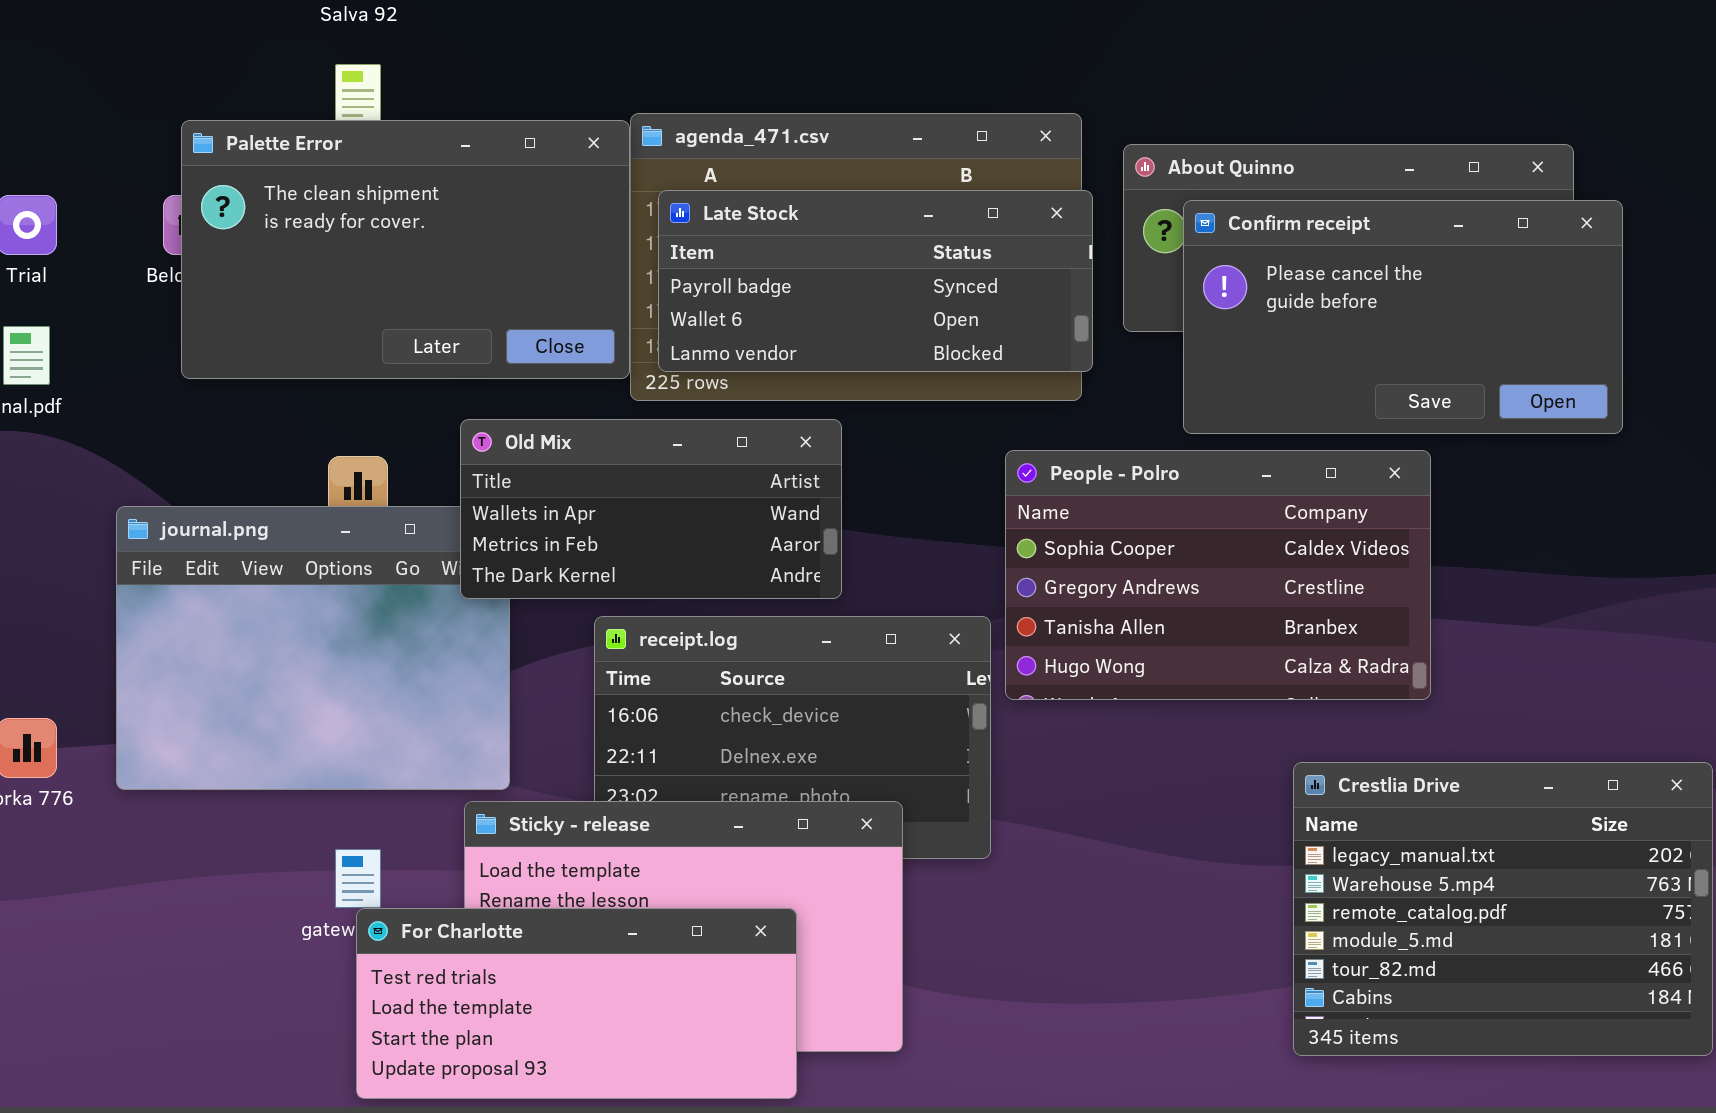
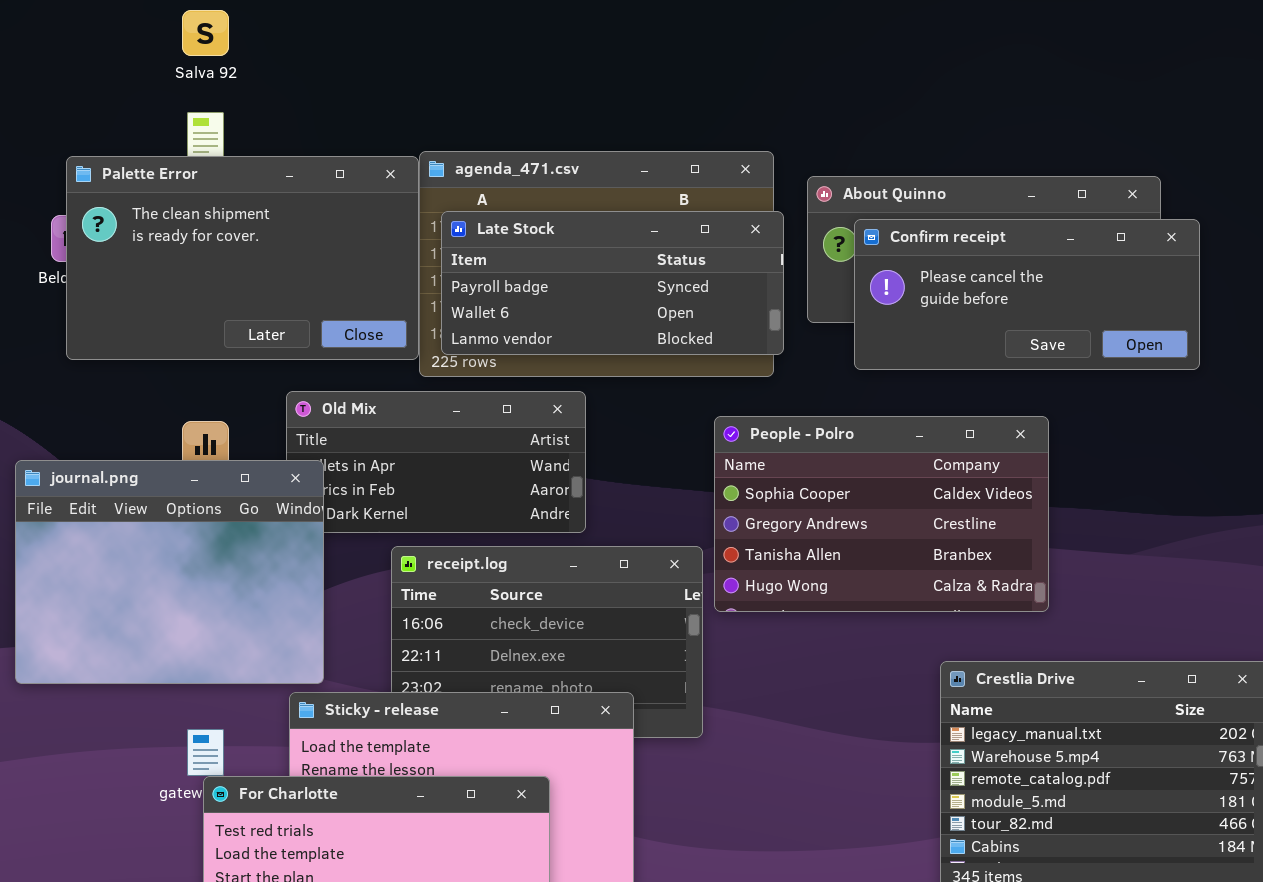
Confirm receipt: [1183,200,1623,434] -> [854,219,1200,370], resized
journal.png: [116,506,510,790] -> [15,460,324,684], raised

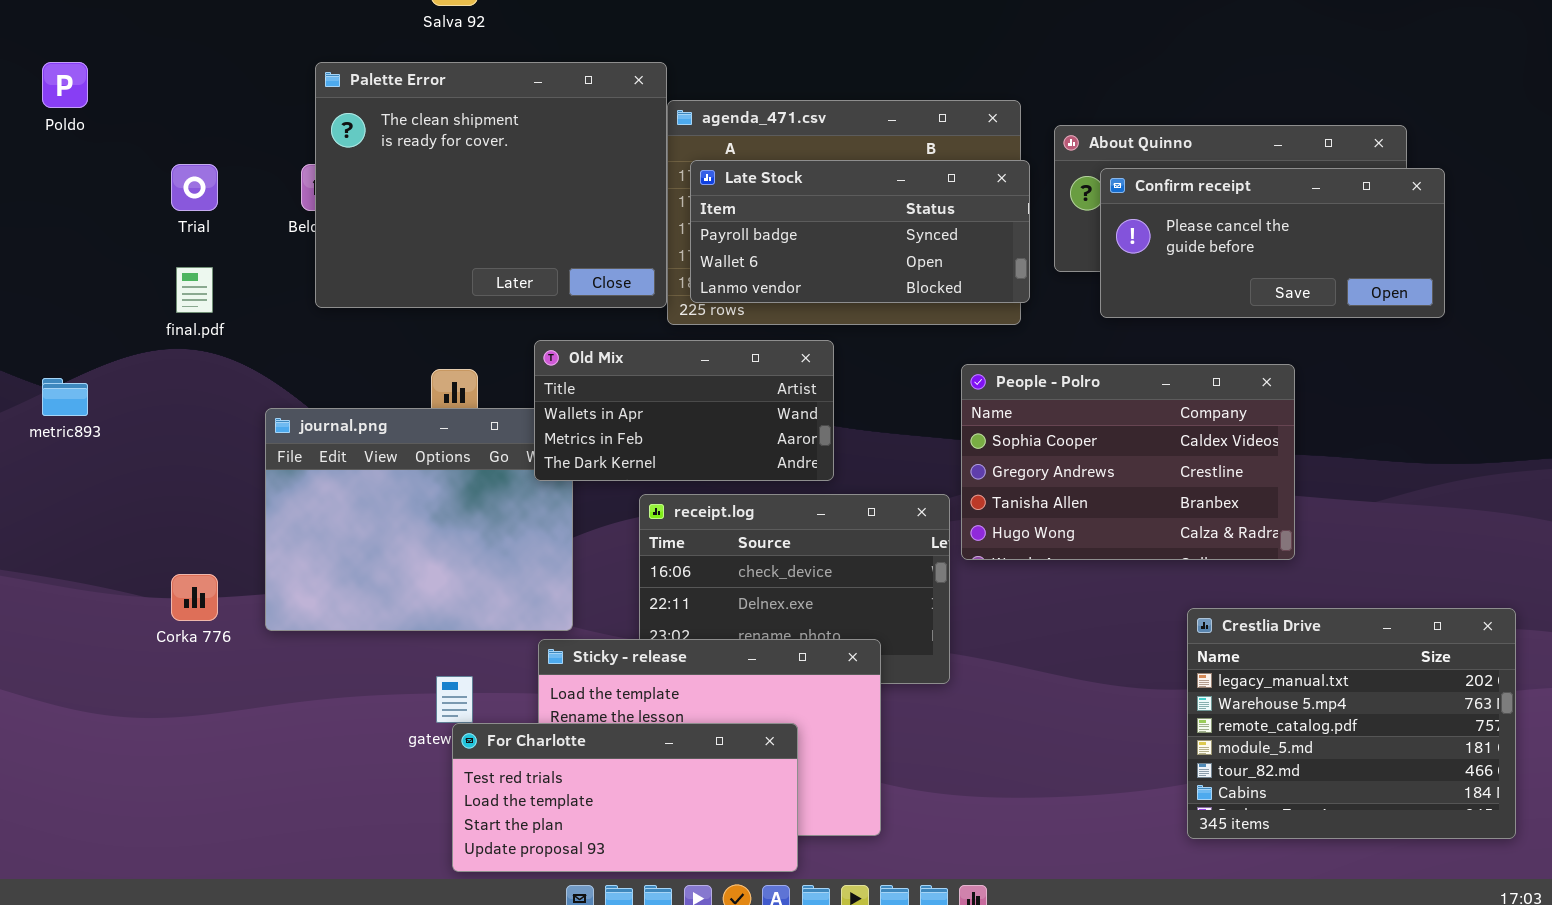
Palette Error: [66,156,419,360] -> [315,62,667,308], resized
Old Mix: [286,391,586,533] -> [534,340,834,481], raised

